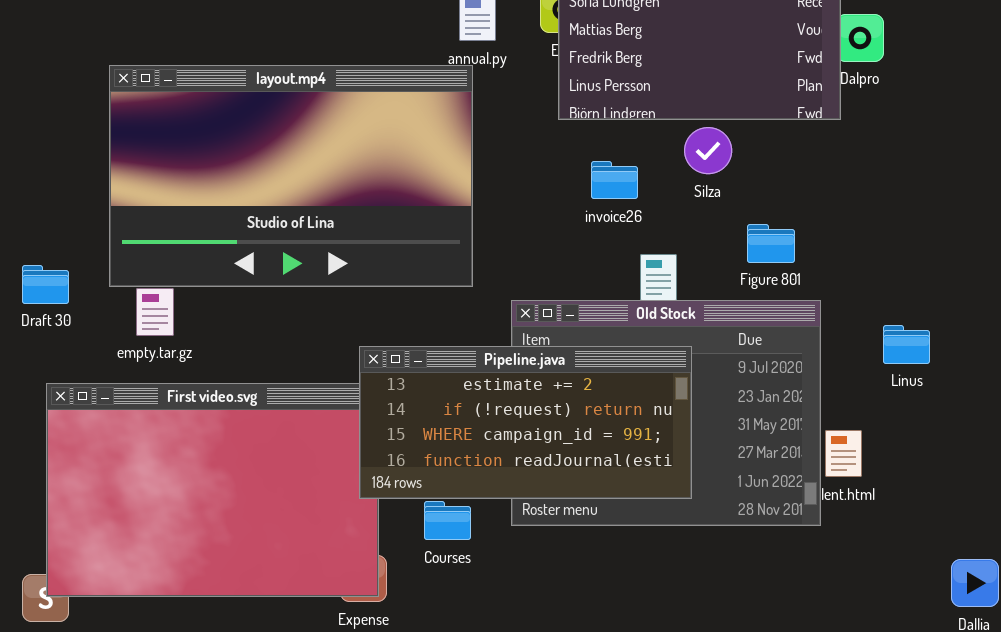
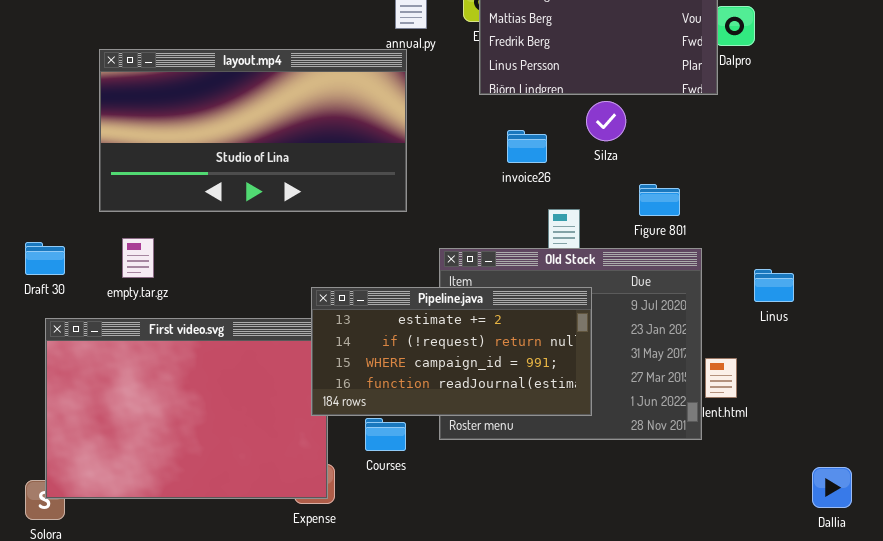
layout.mp4: [109,65,473,287] -> [99,49,407,212], resized
Draft 30: [22,265,69,304] -> [25,242,65,275], moved

